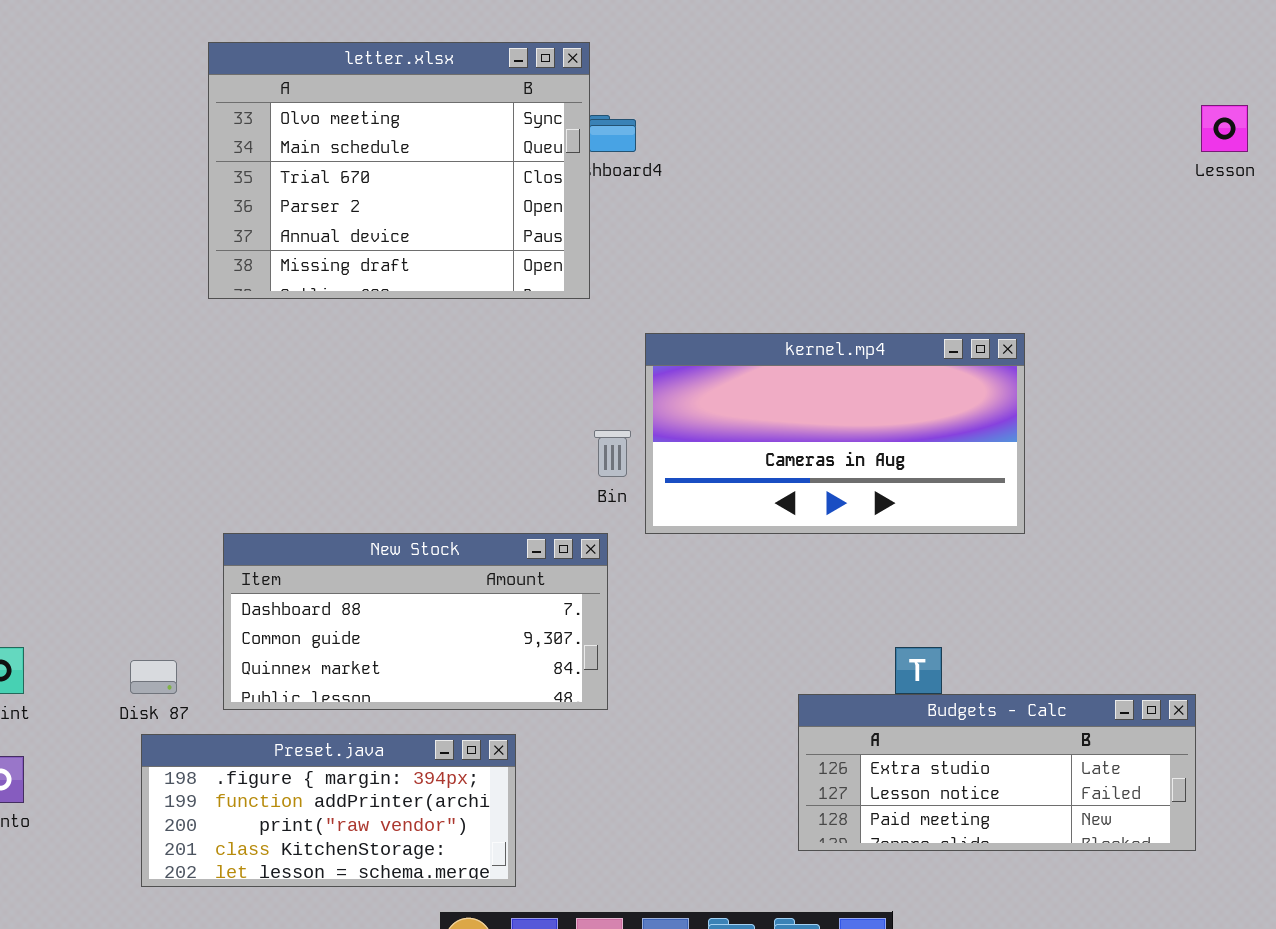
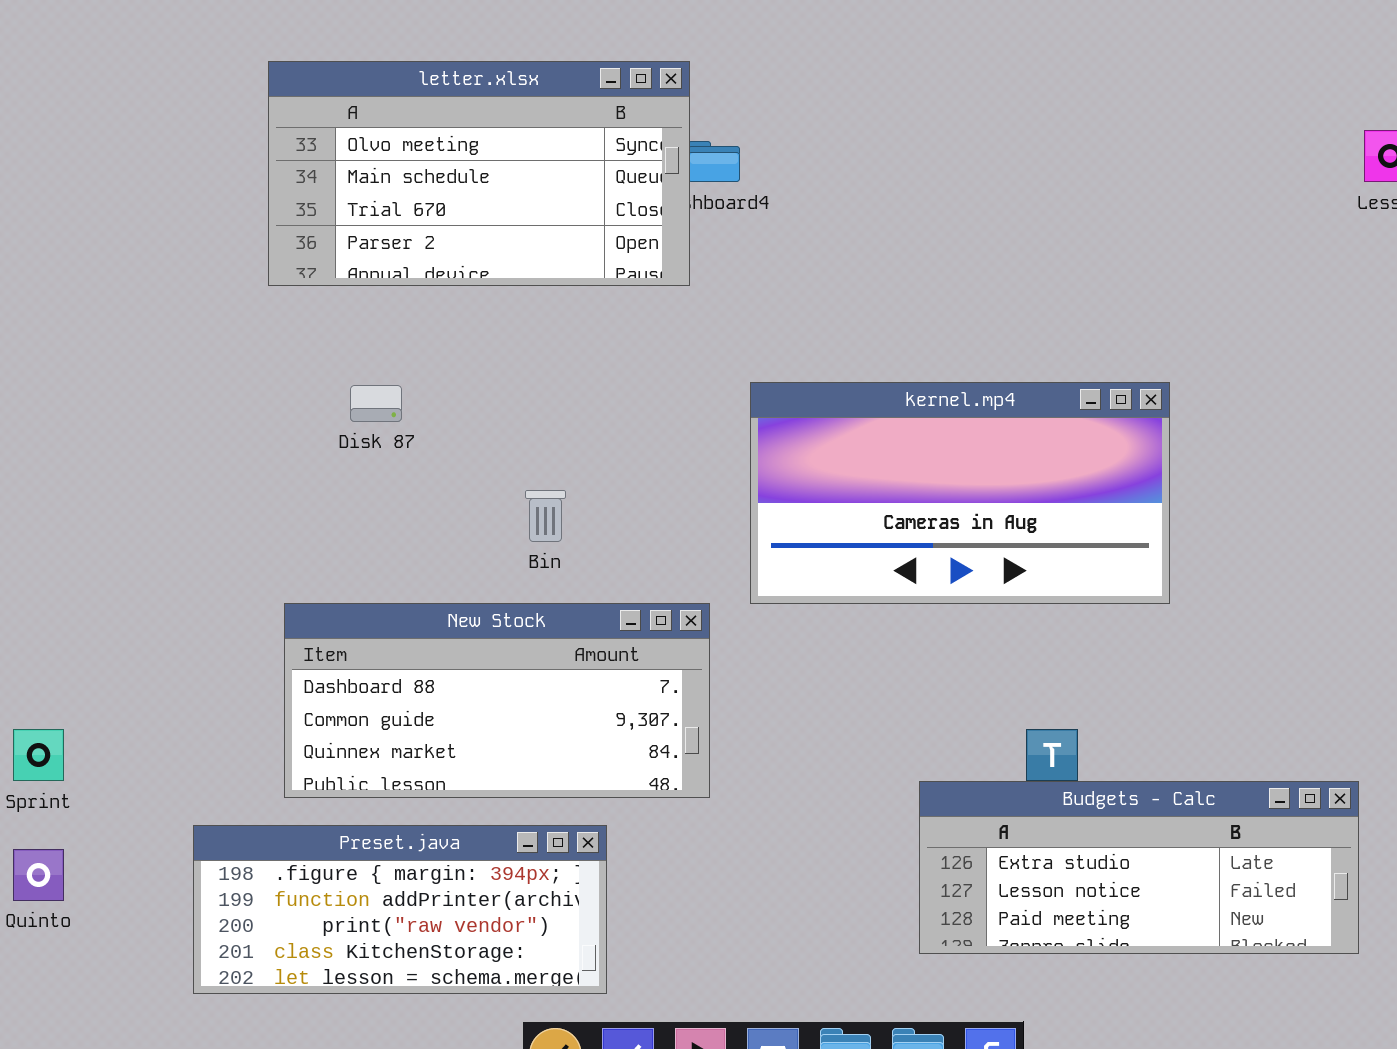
letter.xlsx: [208,42,590,299] -> [268,61,690,286], resized
Bin: [594,430,631,477] -> [525,490,566,542], moved
Disk 87: [130,660,177,694] -> [350,385,402,422], moved

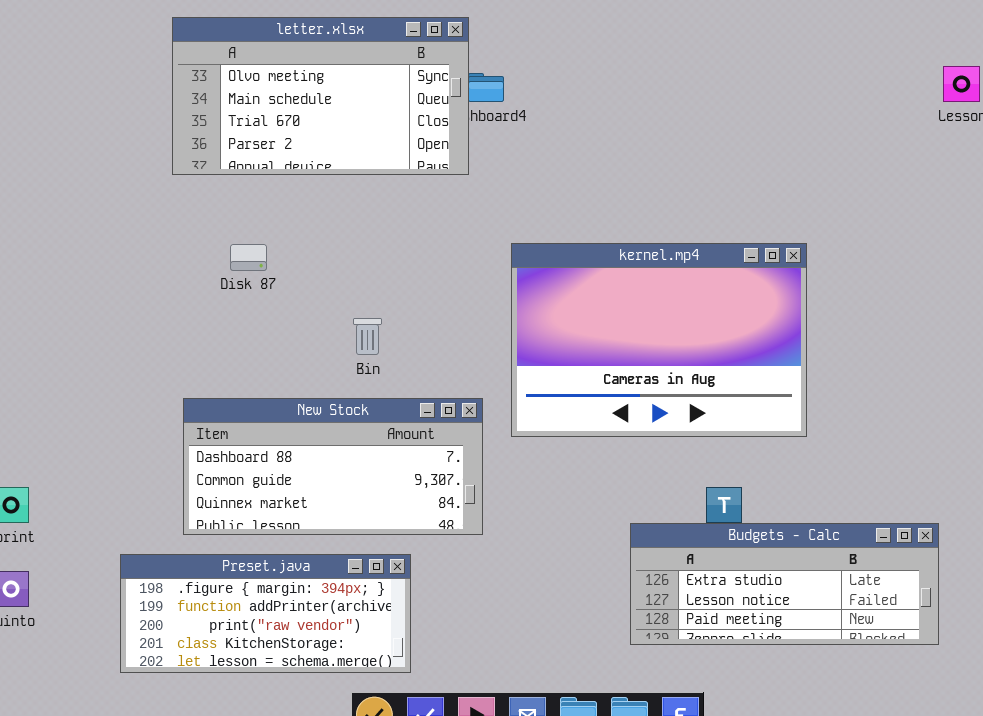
kernel.mp4: [750,382,1170,604] -> [511,243,807,437], resized

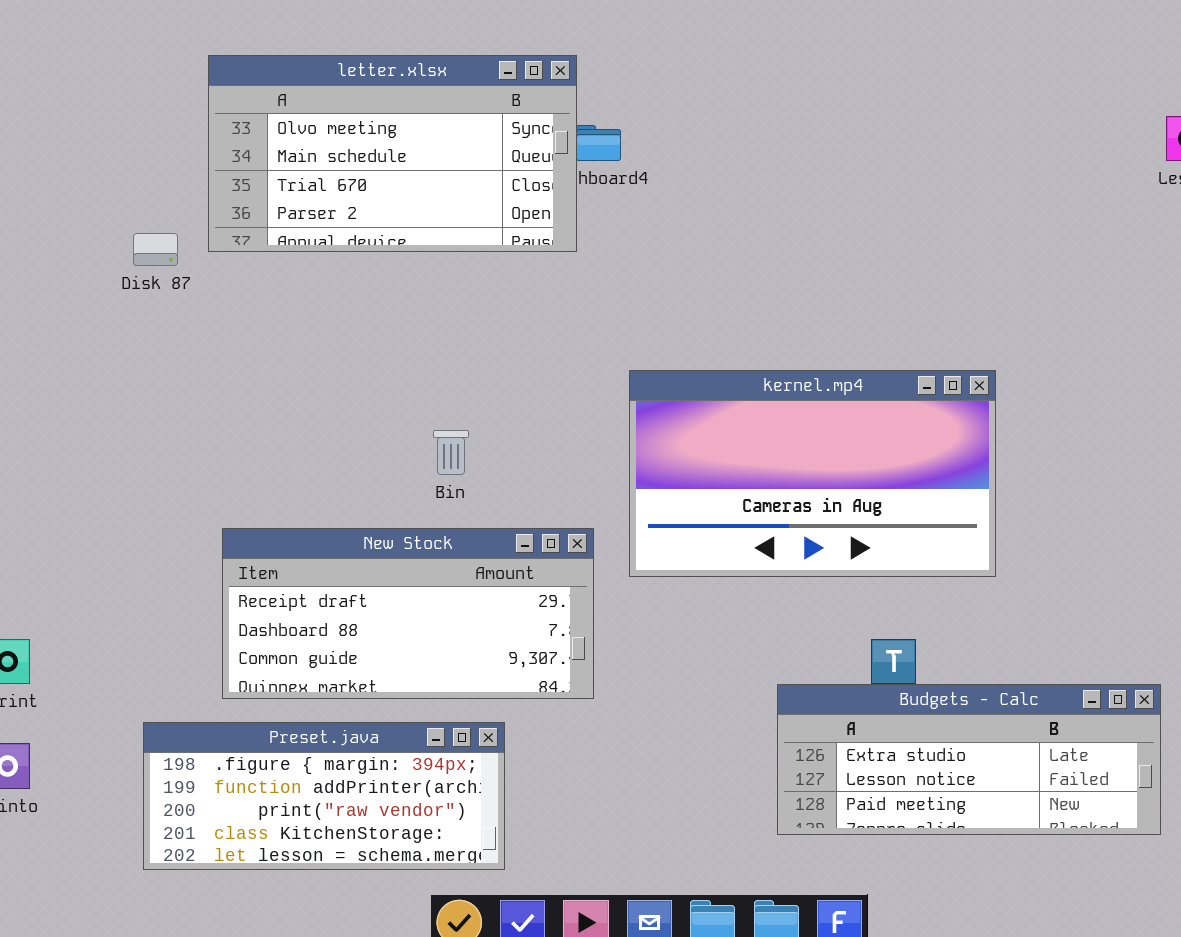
kernel.mp4: [511,243,807,437] -> [629,370,996,577], resized
Disk 87: [230,244,267,271] -> [133,233,178,266], moved
New Stock: [183,398,483,535] -> [222,528,594,699], scrolled up 1 row

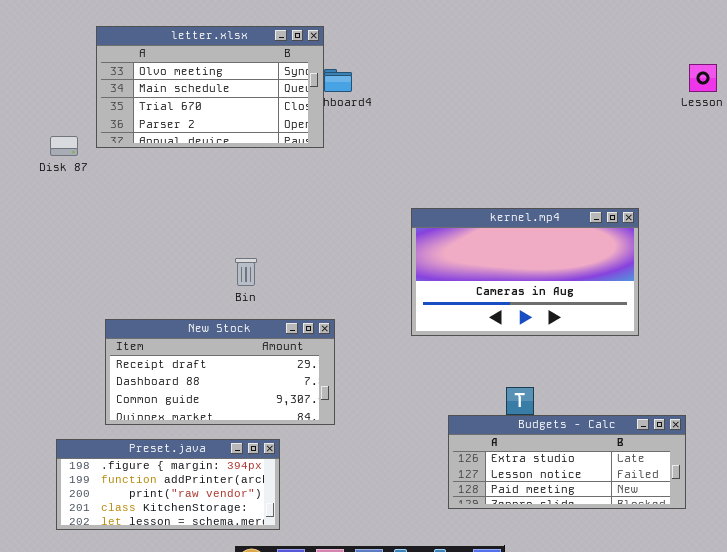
kernel.mp4: [629,370,996,577] -> [411,208,639,336], moved

